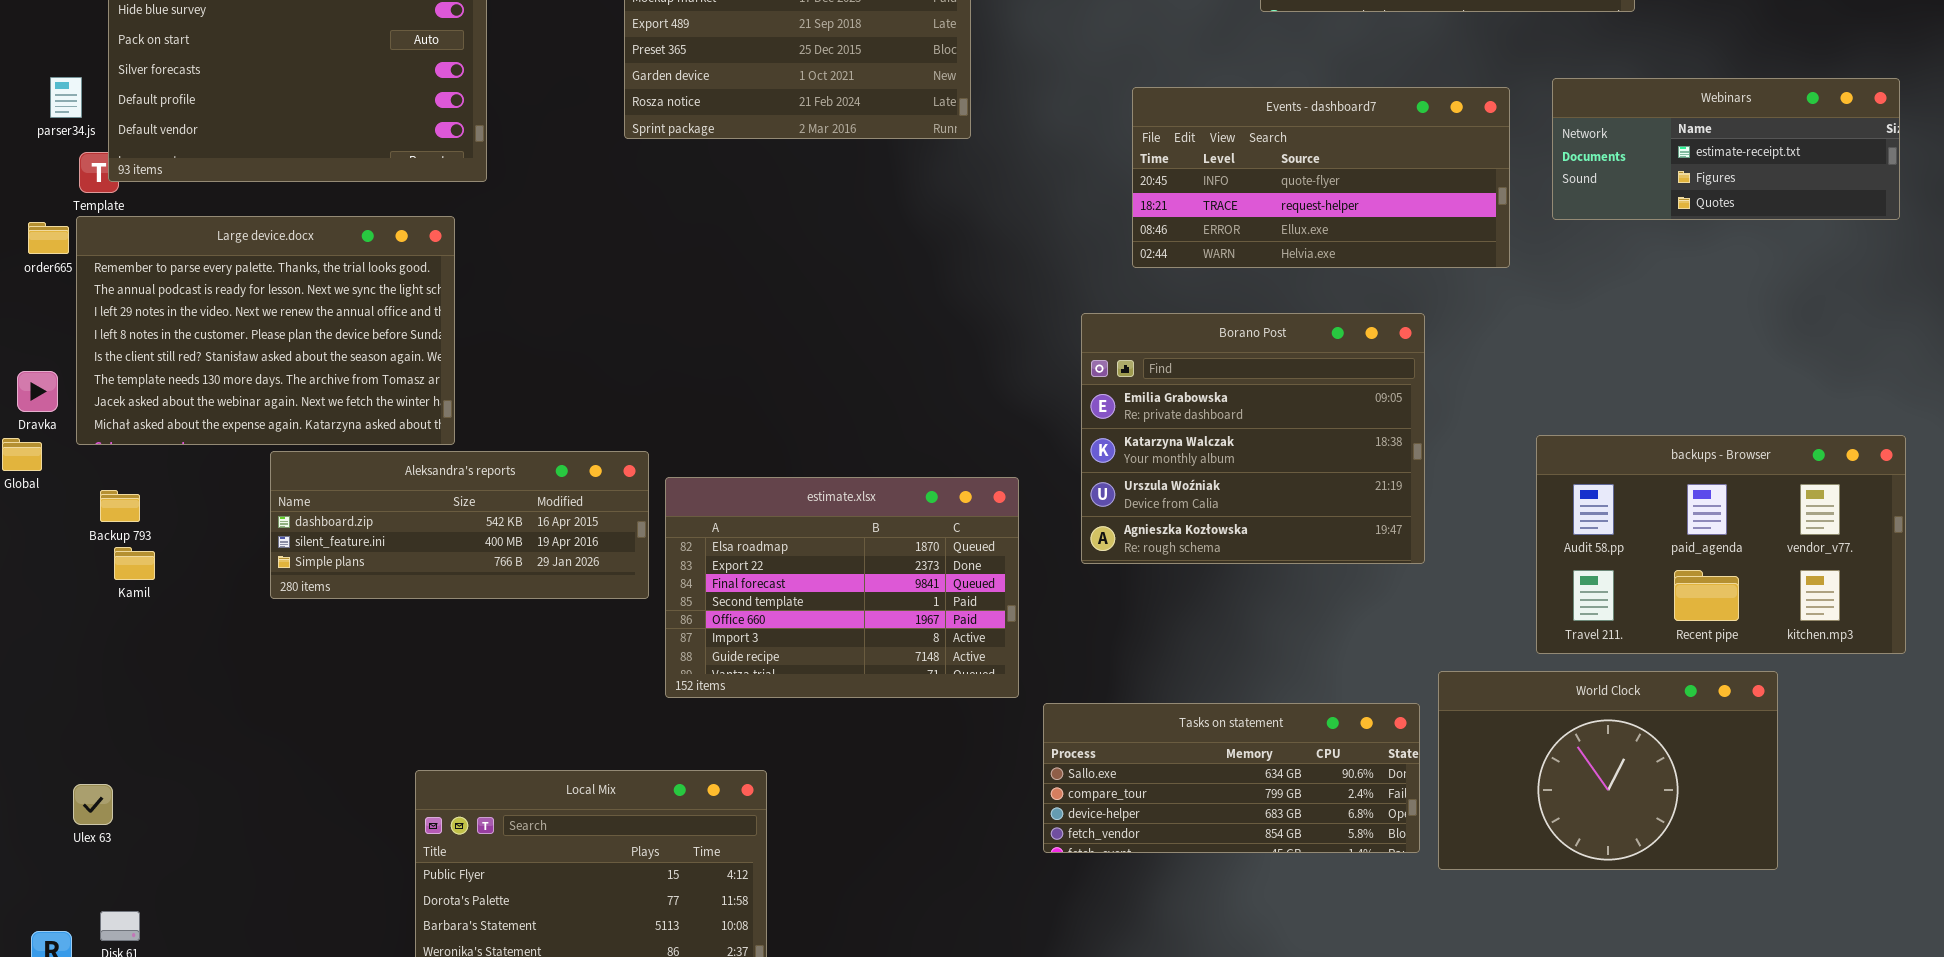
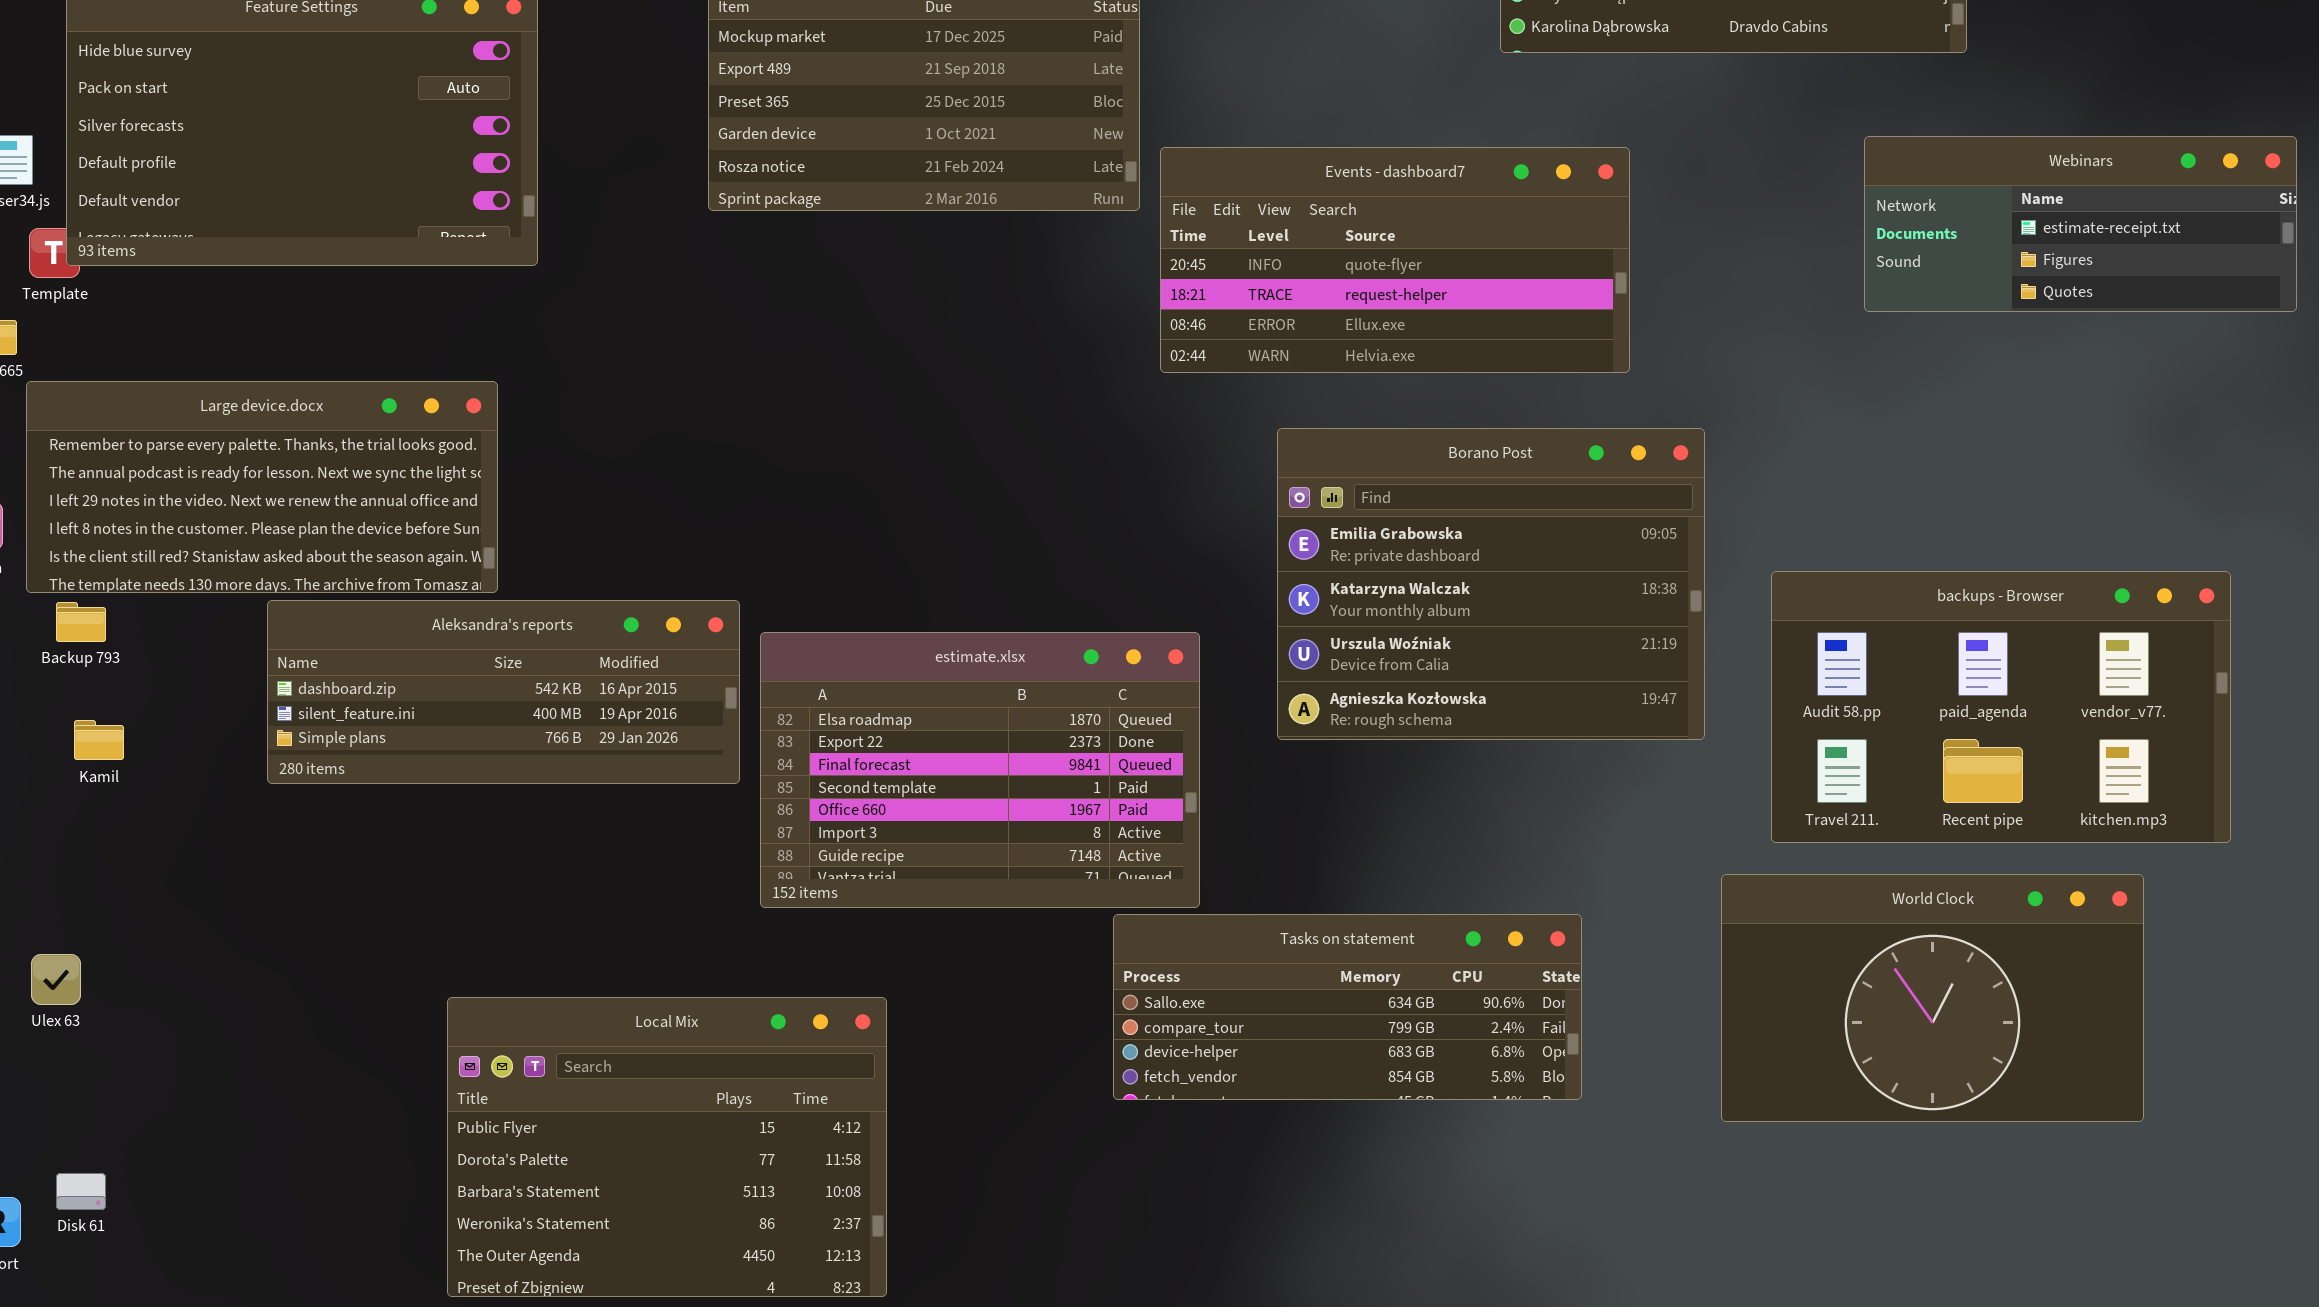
Events - dashboard7: [1132,87,1510,268] -> [1160,147,1630,373], moved
Large device.docx: [76,216,455,445] -> [26,381,498,593], resized
backups - Browser: [1536,435,1906,654] -> [1771,571,2231,843], moved
Backup 793: [100,490,140,522] -> [56,602,106,642], moved
Tasks on statement: [1043,703,1420,853] -> [1113,914,1582,1100], moved
Ulex 63: [73,784,113,825] -> [31,954,81,1005], moved

